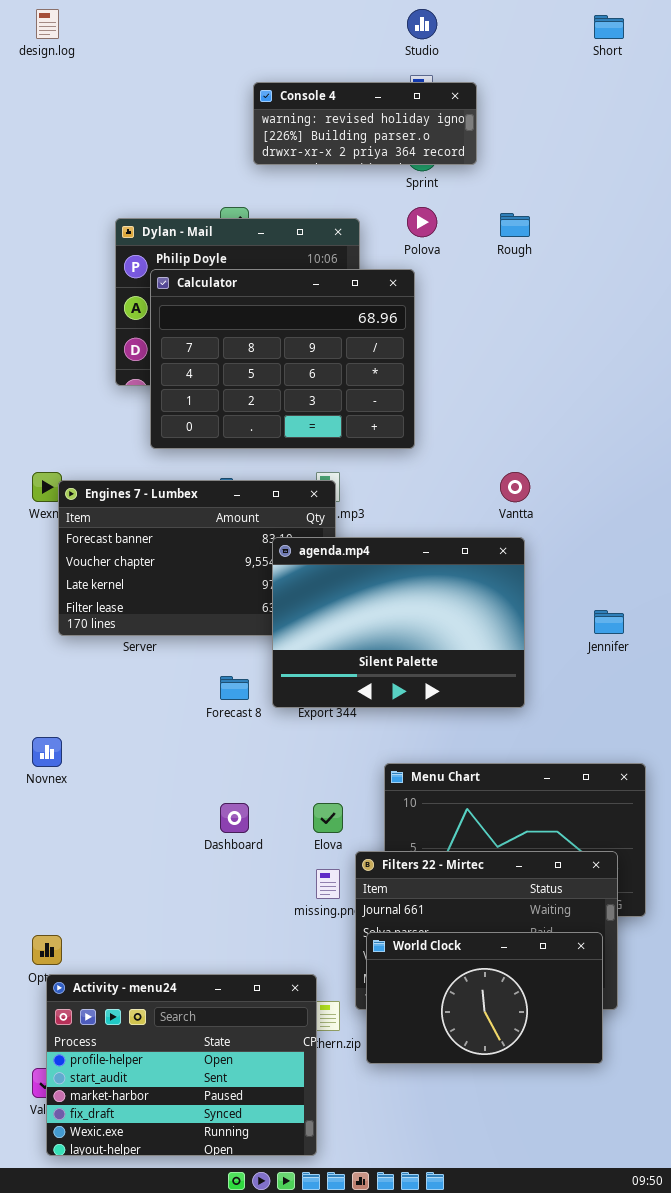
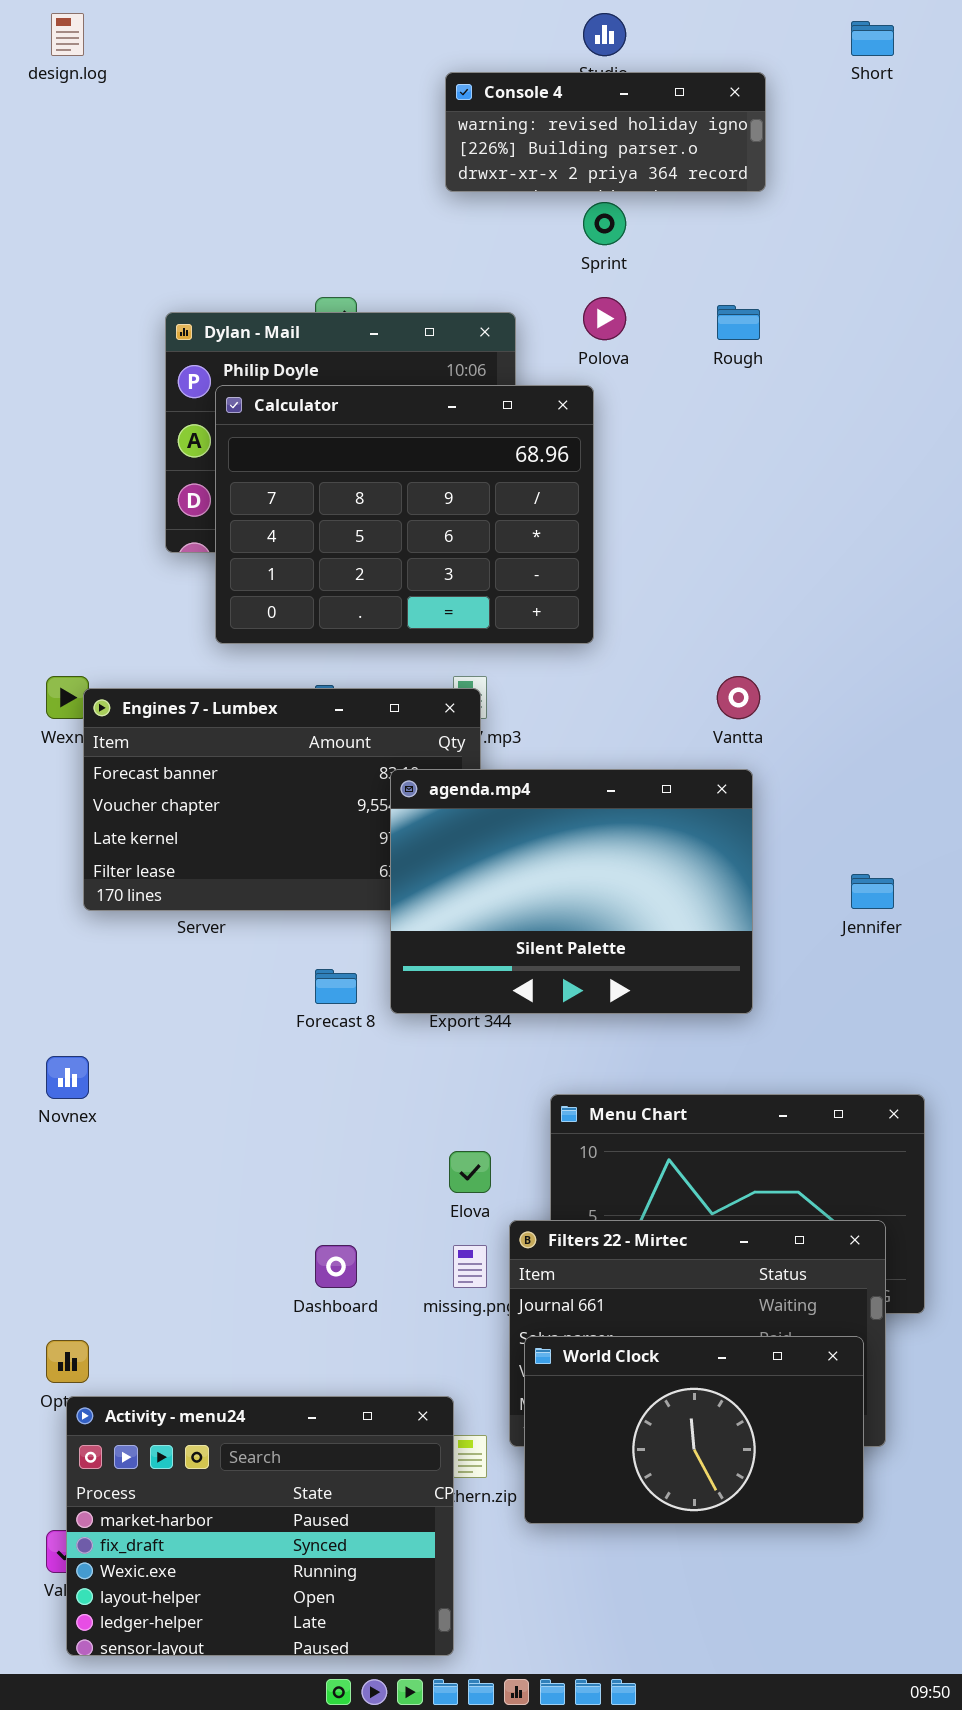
Console 4: [253,82,477,165] -> [445,72,766,192], moved
Dashboard: [220,803,249,833] -> [315,1245,357,1288], moved
Activity - menu24: [46,974,317,1156] -> [66,1396,454,1656], scrolled down 2 rows

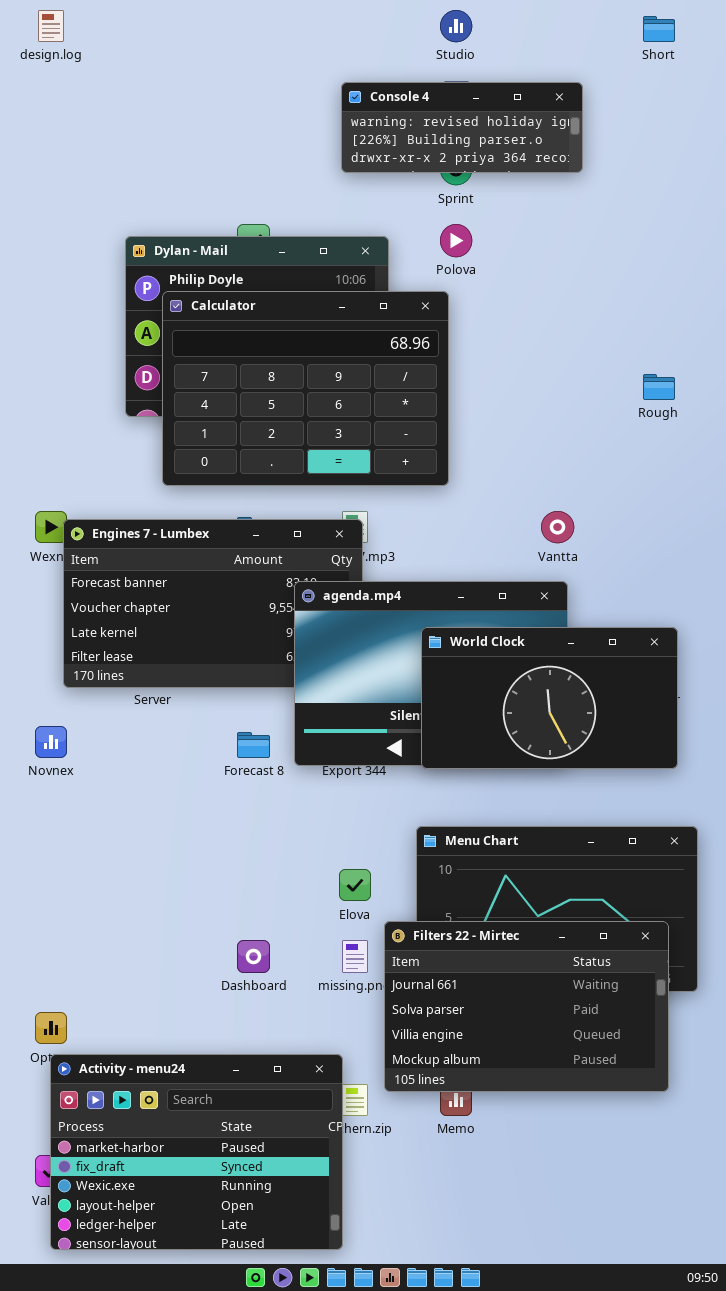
Console 4: [445,72,766,192] -> [341,82,583,173], moved
Rough: [717,305,760,340] -> [643,374,675,400], moved
Novnex: [46,1056,89,1099] -> [35,726,67,758], moved
World Clock: [524,1336,864,1524] -> [421,627,678,769], moved

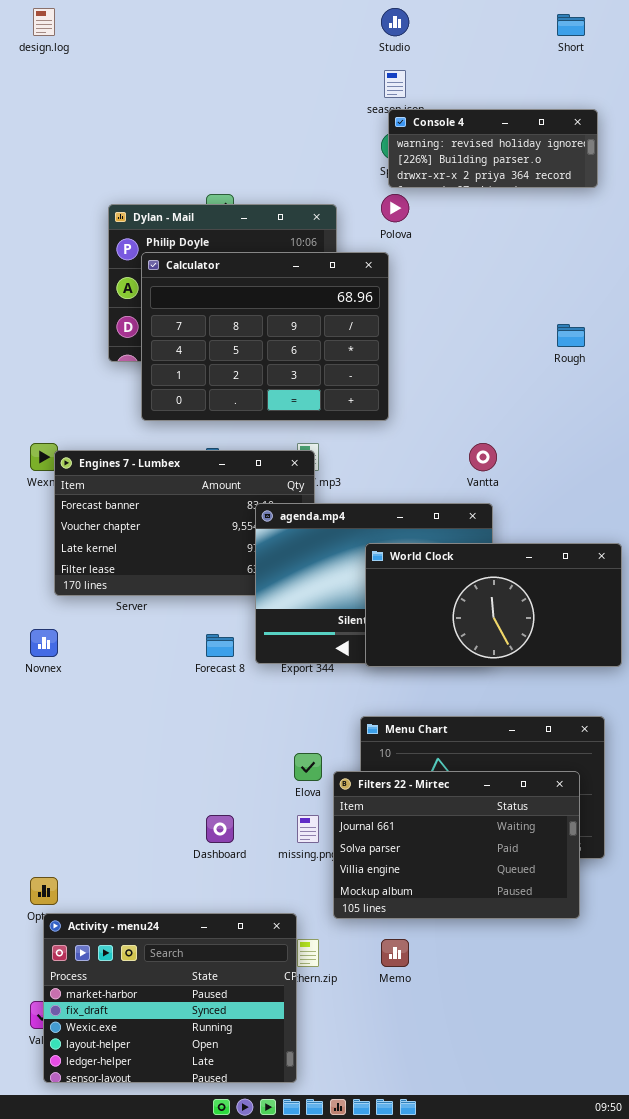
Console 4: [341,82,583,173] -> [388,109,598,188], moved
World Clock: [421,627,678,769] -> [365,543,622,667], resized
Filters 22 - Mirtec: [384,921,669,1092] -> [333,771,580,919], moved

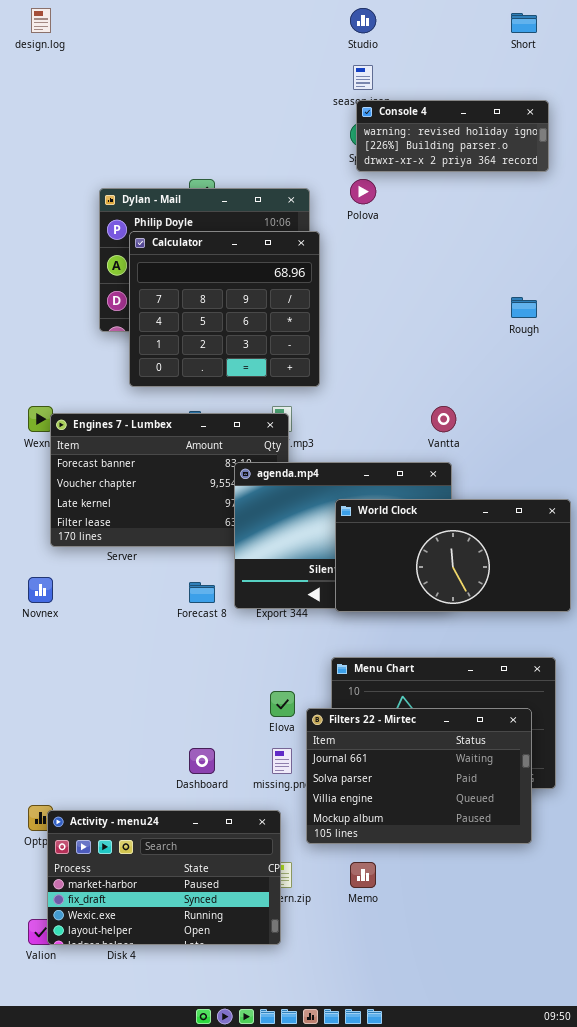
Calculator: [141,252,389,421] -> [129,231,320,387], resized
Activity - menu24: [43,913,297,1083] -> [47,810,281,945], moved, resized

